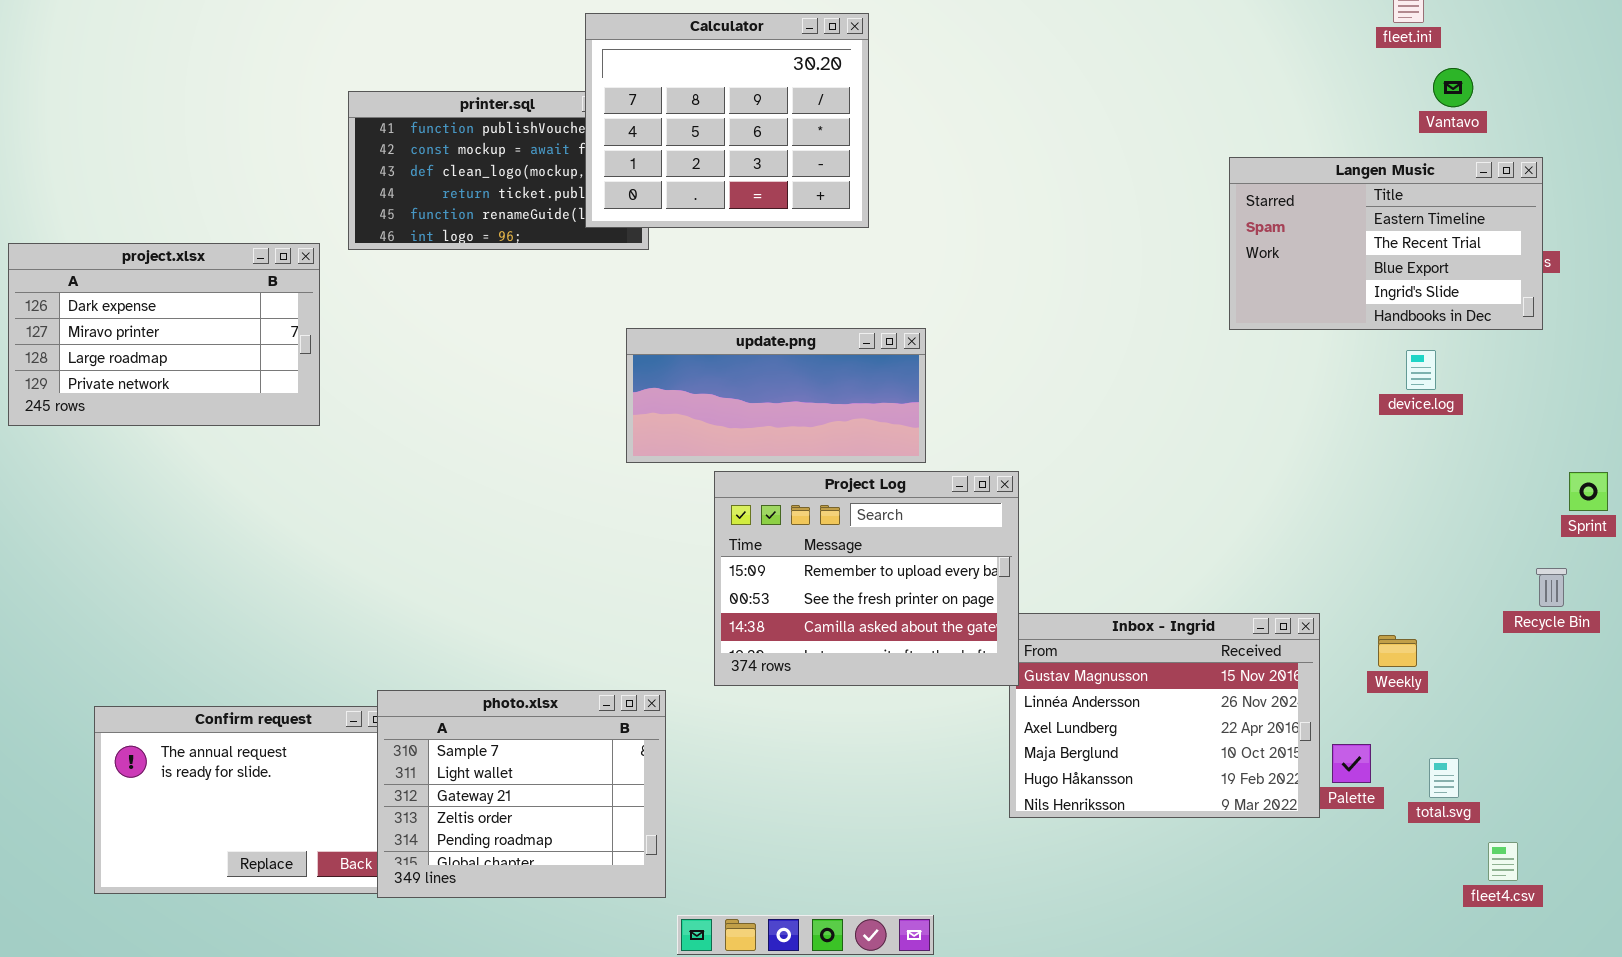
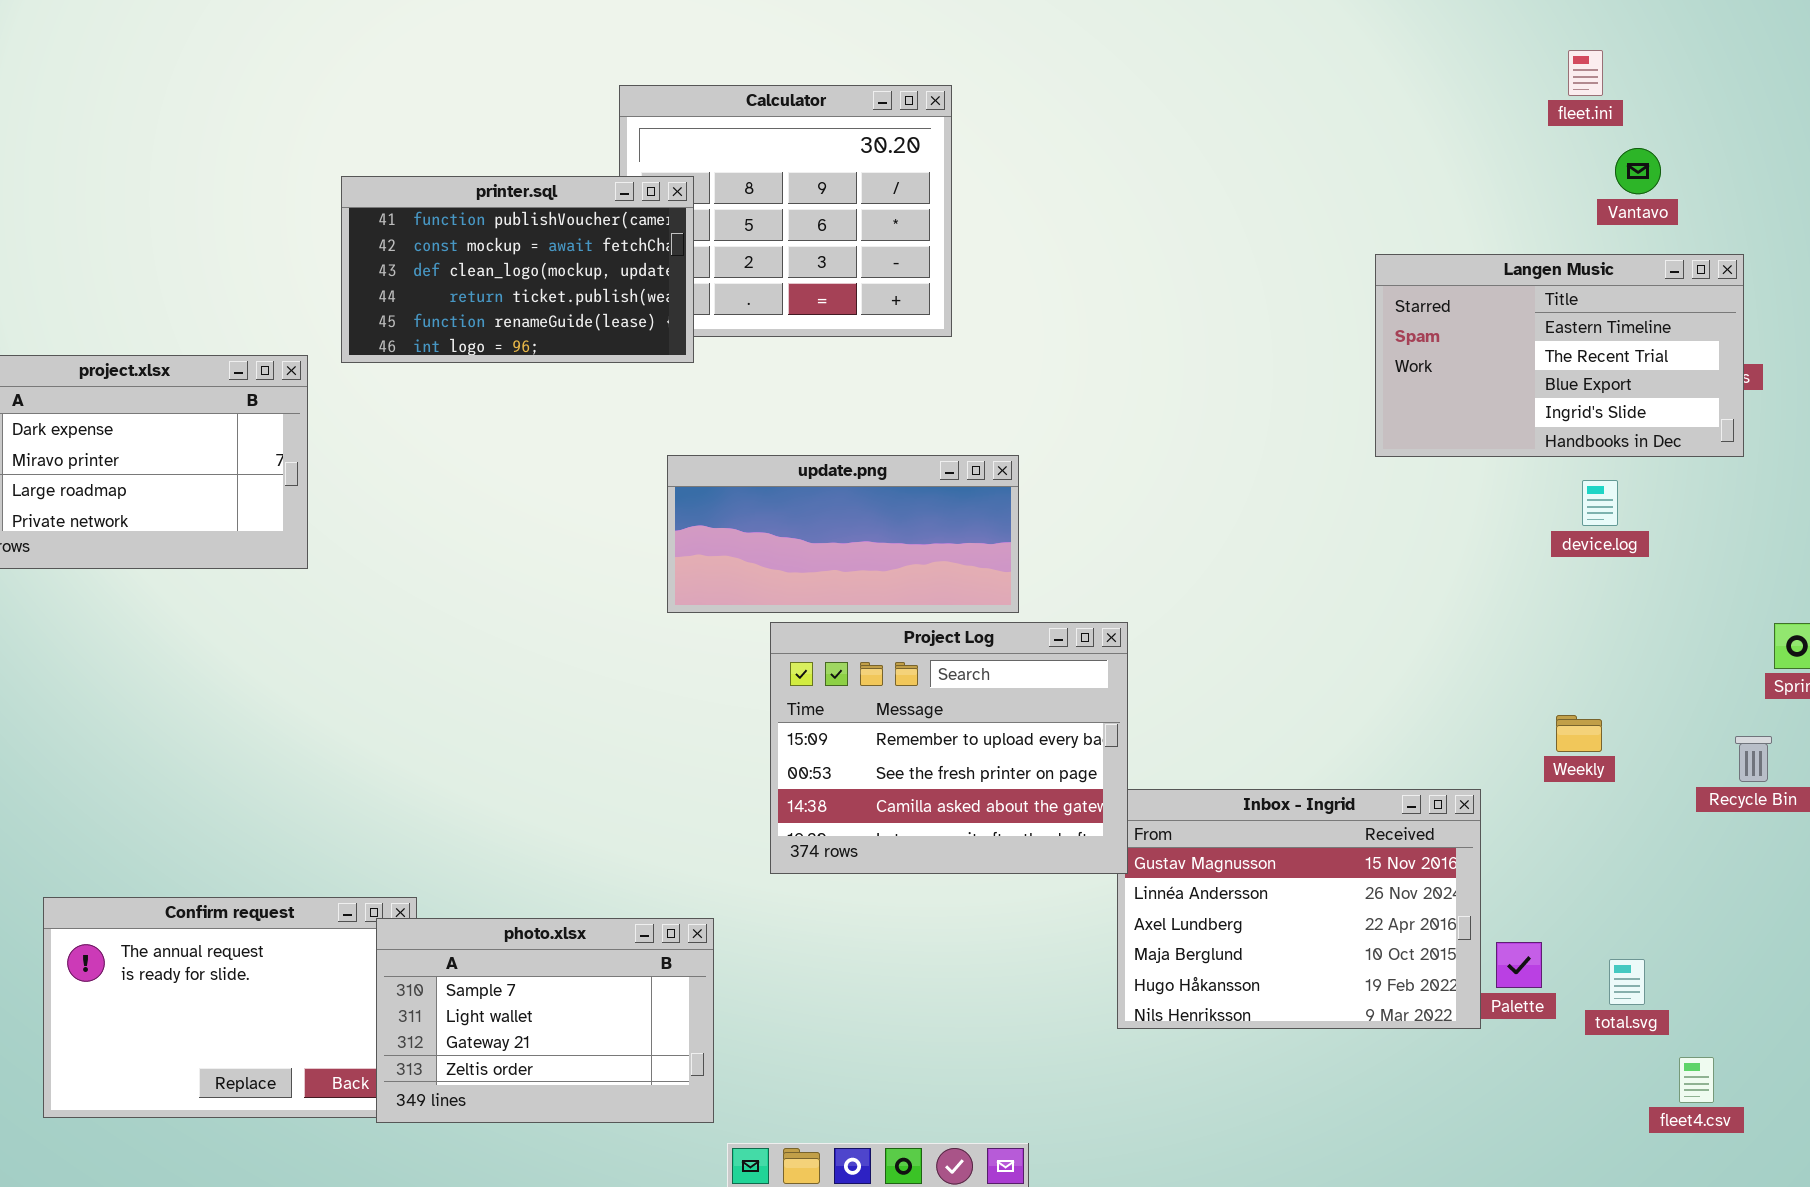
printer.sql: [348,91,649,250] -> [341,176,694,363], raised
Weekly: [1378,635,1417,667] -> [1556,715,1602,752], moved
photo.xlsx: [377,690,666,898] -> [376,918,714,1123], resized

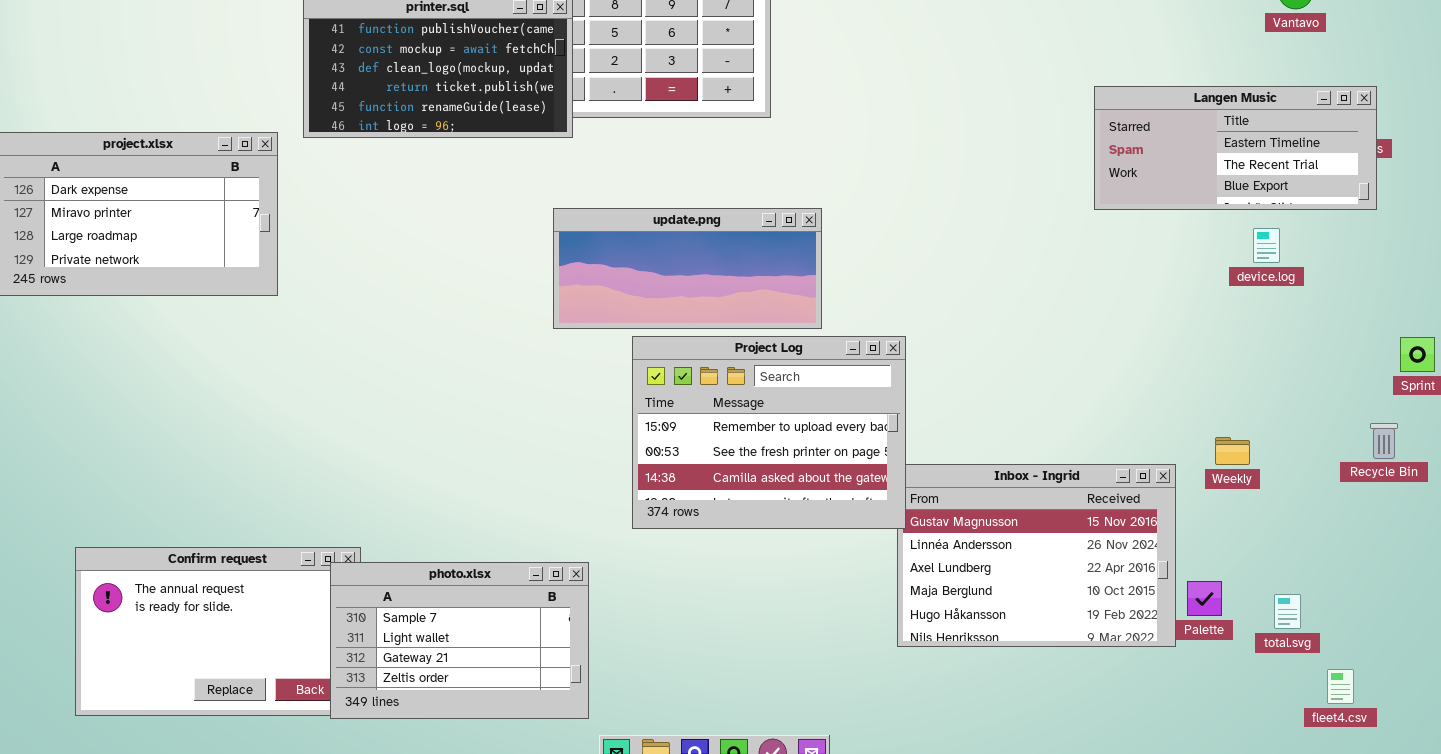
Langen Music: [1375,254,1744,457] -> [1094,86,1377,210], resized
Weekly: [1556,715,1602,752] -> [1215,437,1250,465], moved

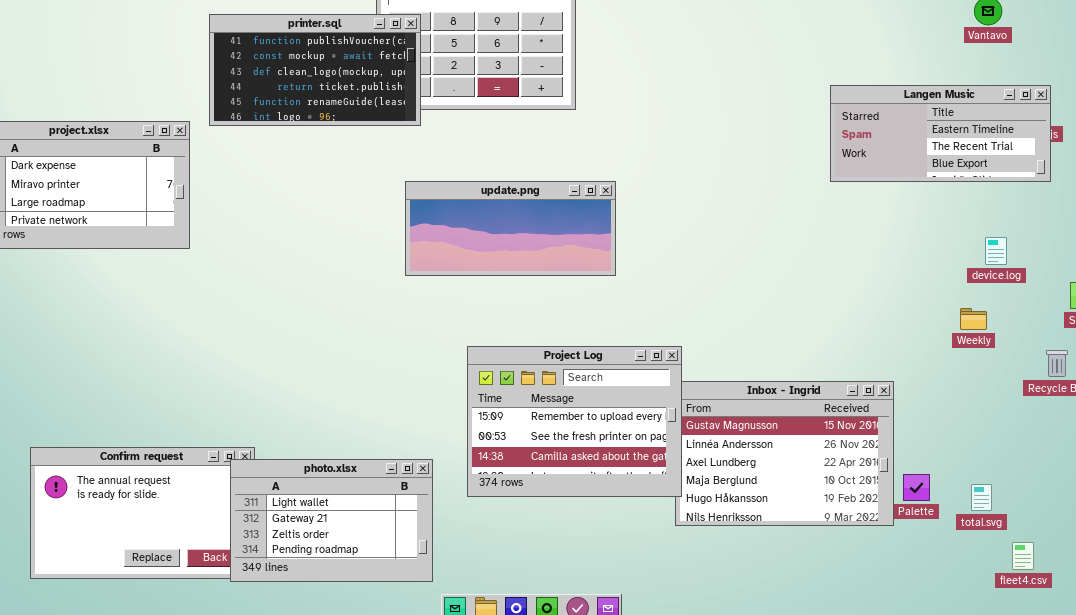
device.log: [1253,228,1280,263] -> [985,237,1007,265], moved
Project Log: [632,336,906,529] -> [467,346,682,497], moved
Weekly: [1215,437,1250,465] -> [960,308,987,330], moved
photo.xlsx: [330,562,589,719] -> [230,459,433,582], scrolled down 1 row

